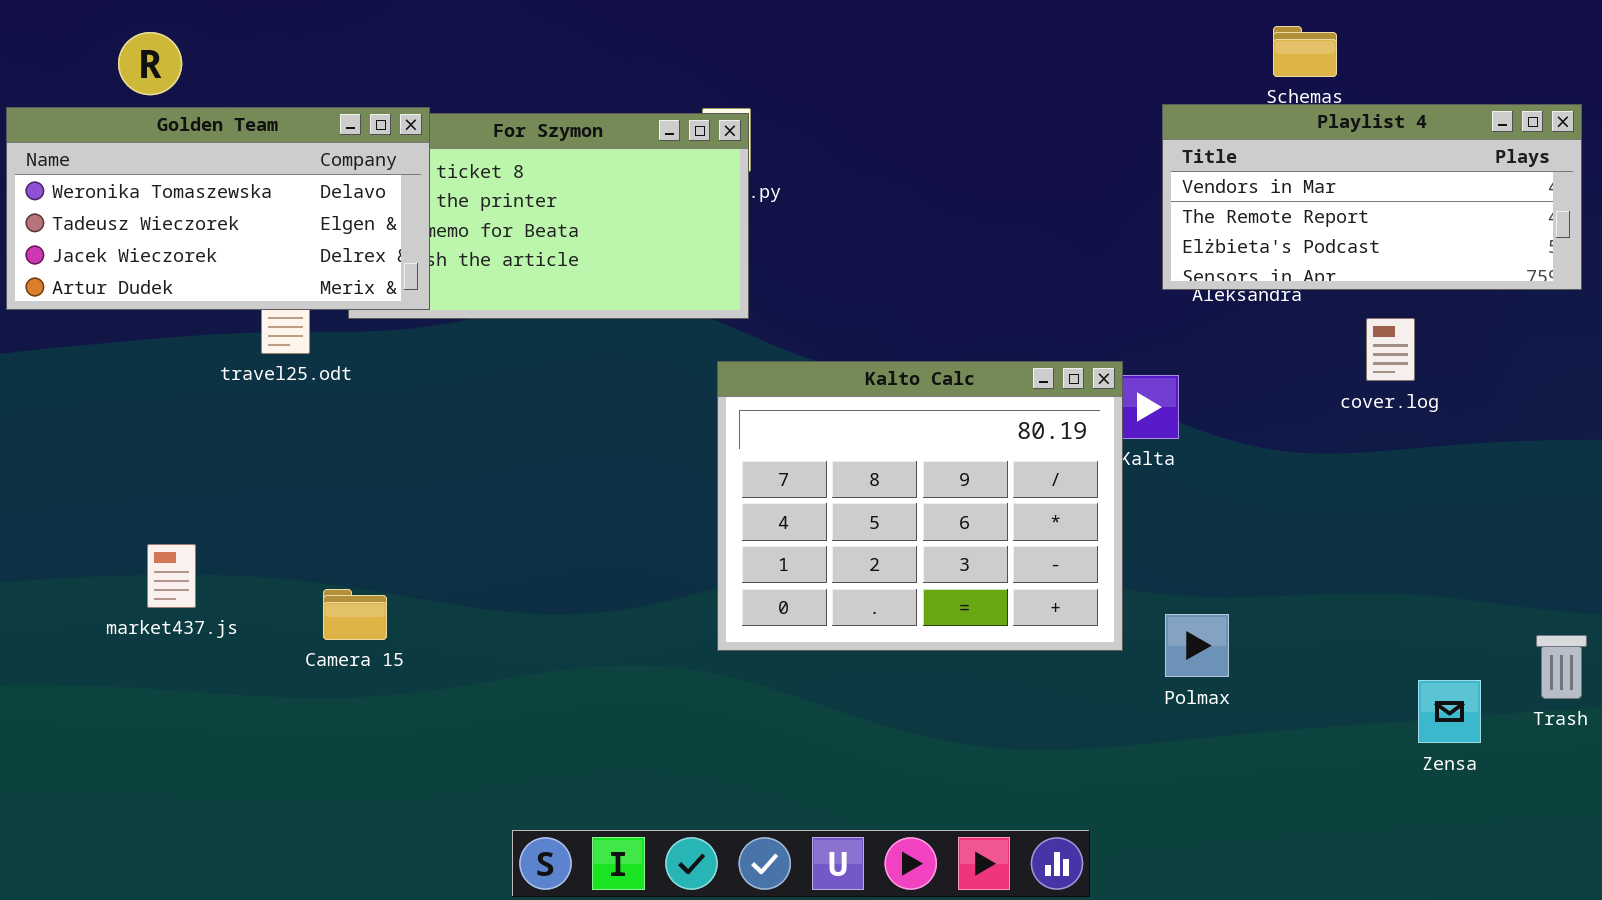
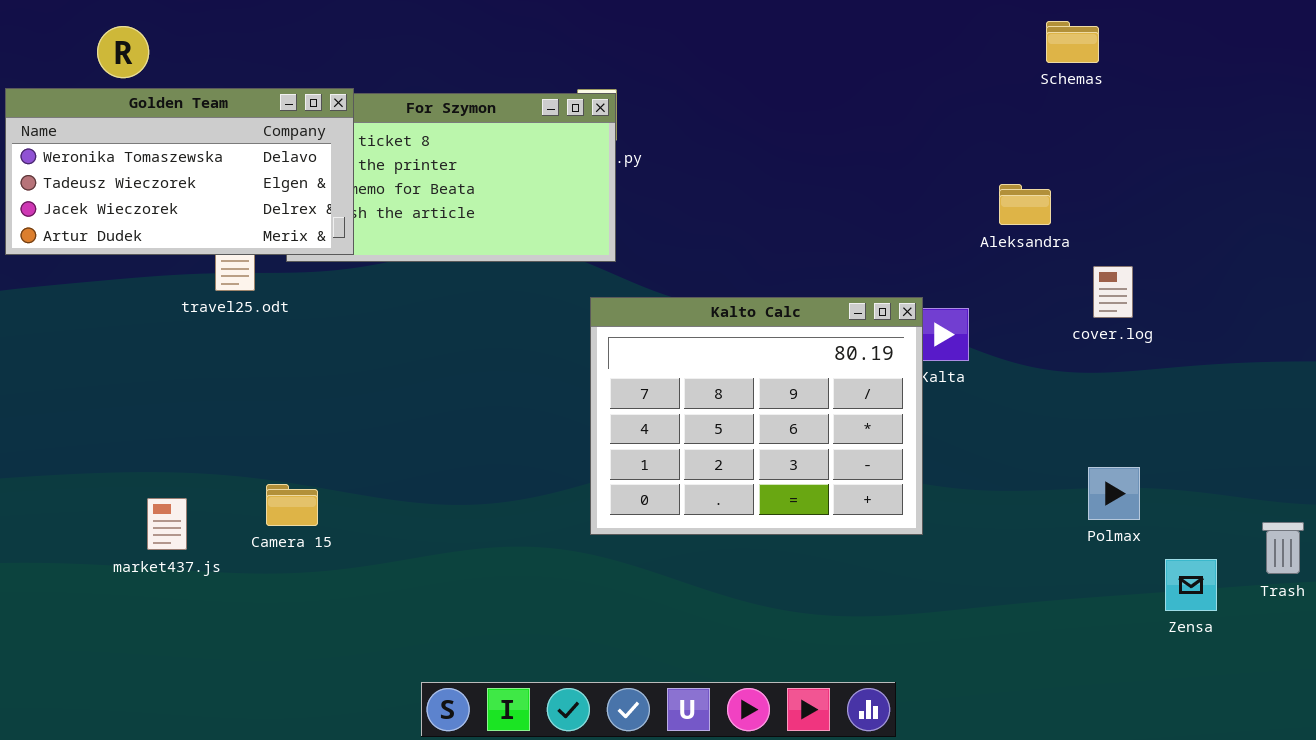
Playlist 4: [1162,104,1582,290] -> none, closed
cover.log: [1366,318,1415,381] -> [1093,266,1133,318], moved
market437.js: [147,544,196,608] -> [147,498,187,550], moved
Polmax: [1165,614,1229,677] -> [1088,467,1140,520], moved

